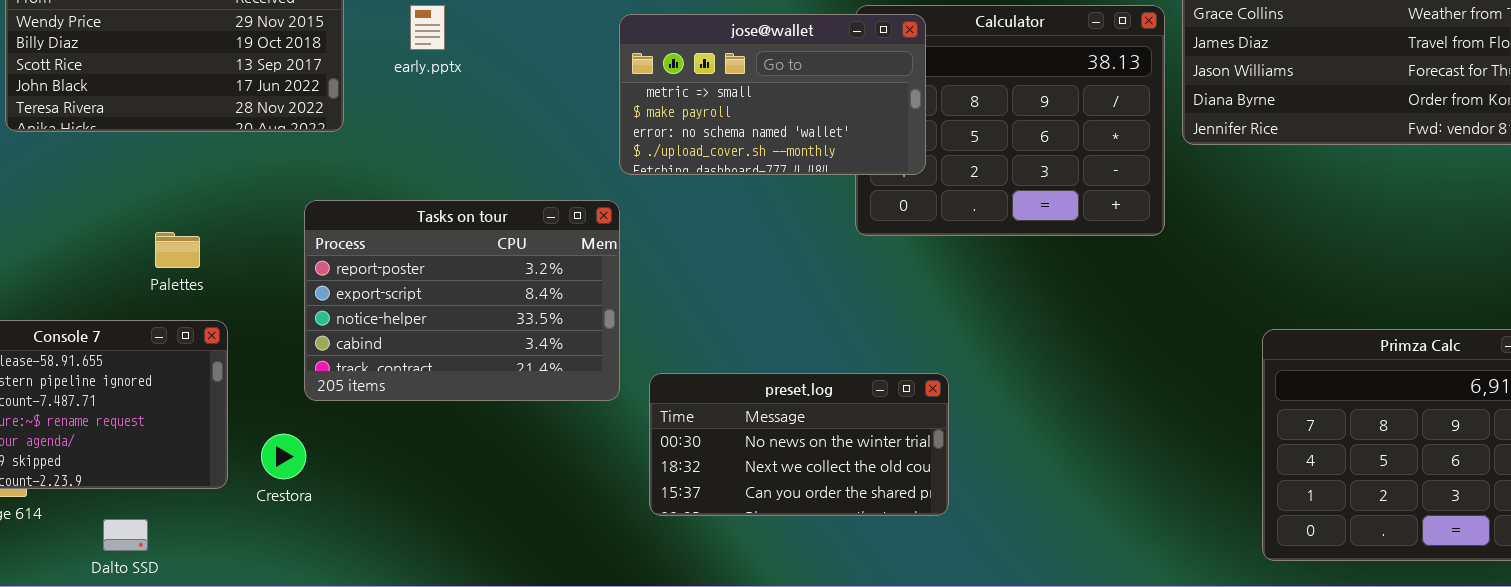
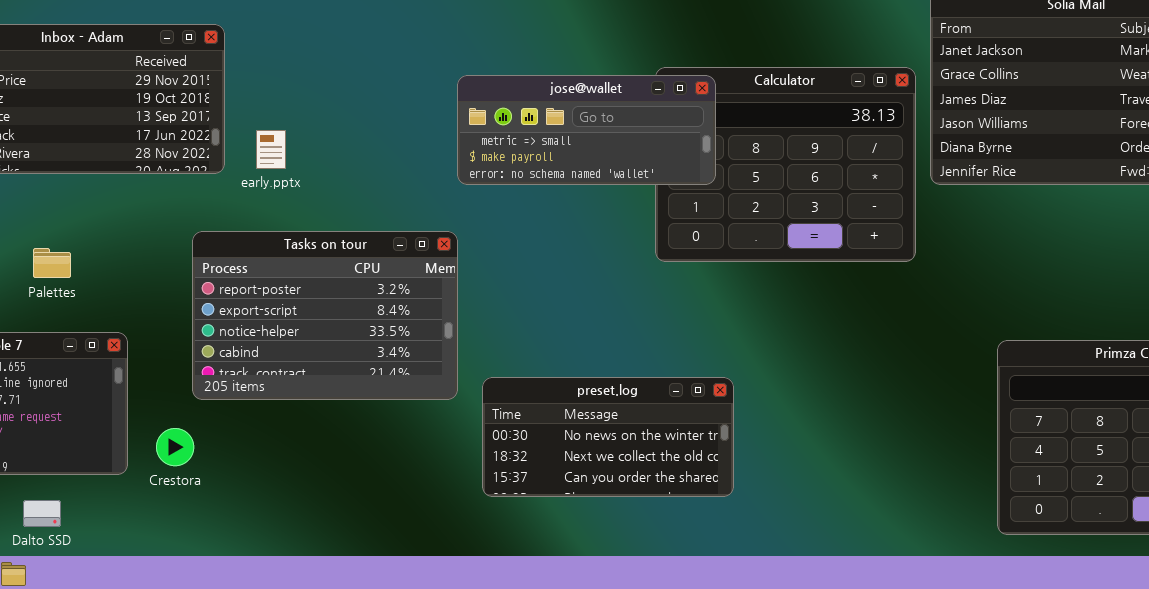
early.pptx: [410,5,445,50] -> [256,130,286,169], moved
jose@wallet: [619,14,926,175] -> [457,75,716,185], resized
Palettes: [155,232,200,268] -> [33,248,71,278], moved

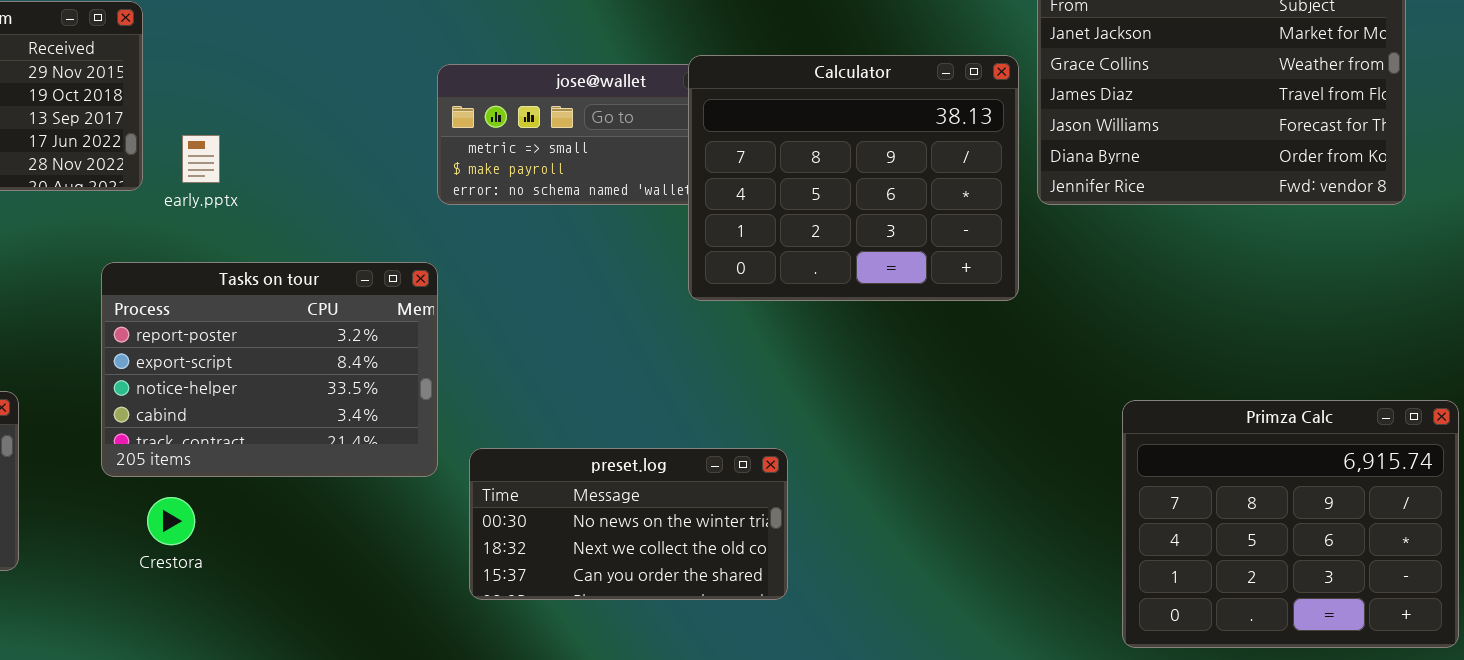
Calculator: [655,67,916,262] -> [688,55,1019,301], raised
Crestora: [156,428,194,466] -> [147,497,195,545], moved

